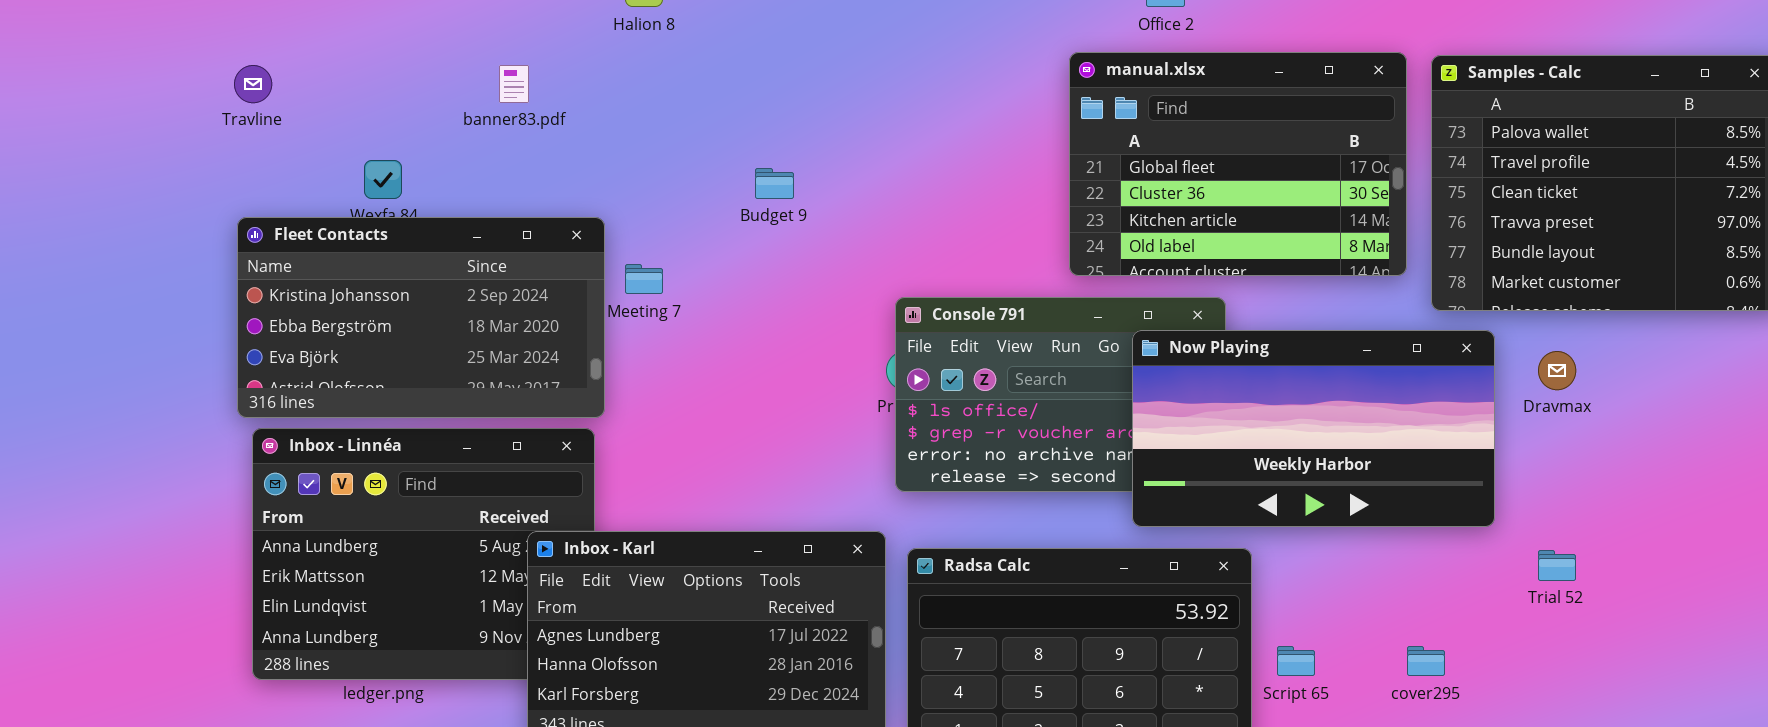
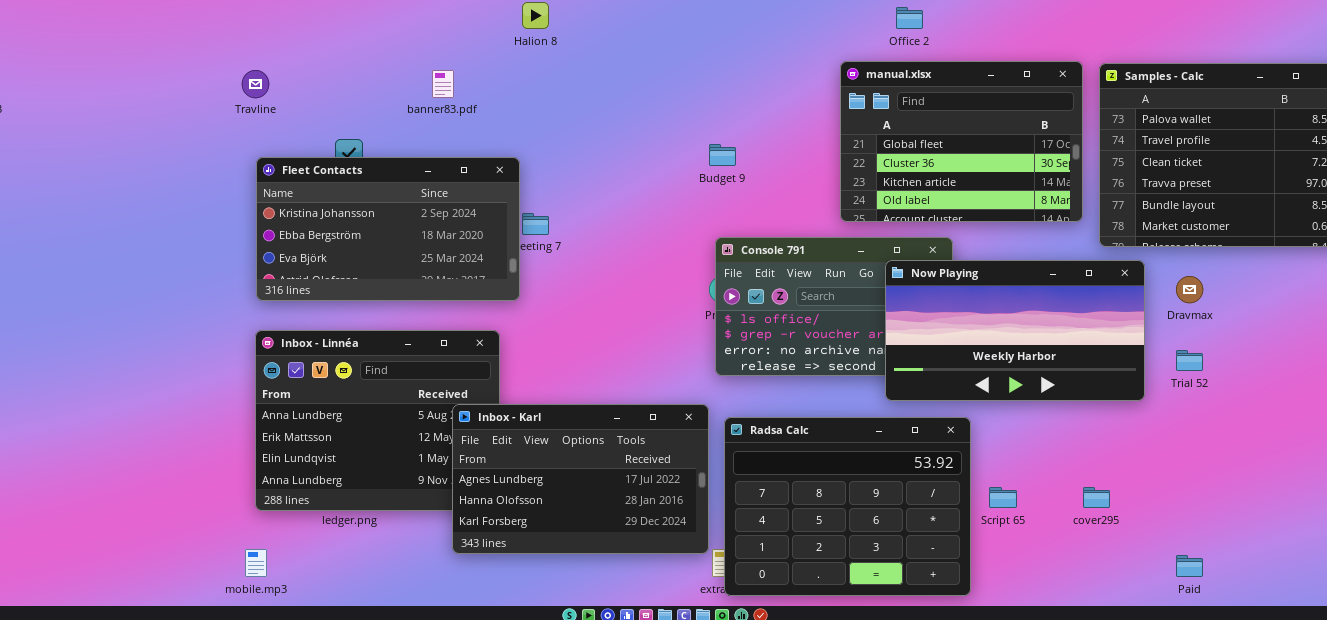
Budget 9: [755,168,794,199] -> [709,144,736,166], moved
Fleet Contacts: [237,217,605,418] -> [256,157,520,301], moved
Trial 52: [1538,550,1576,581] -> [1176,350,1203,371], moved

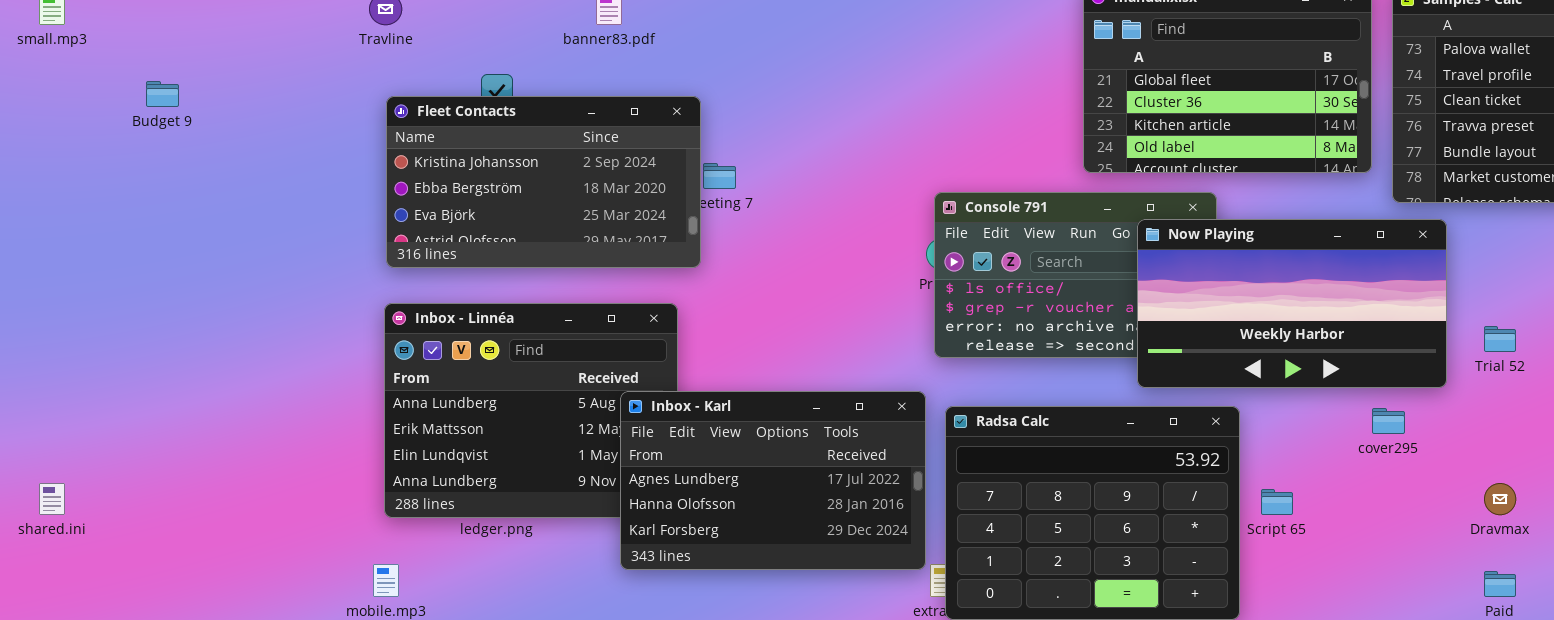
Budget 9: [709,144,736,166] -> [146,81,179,107], moved
Dravmax: [1176,276,1203,303] -> [1484,483,1516,515], moved
cover295: [1083,487,1110,508] -> [1372,408,1405,434], moved

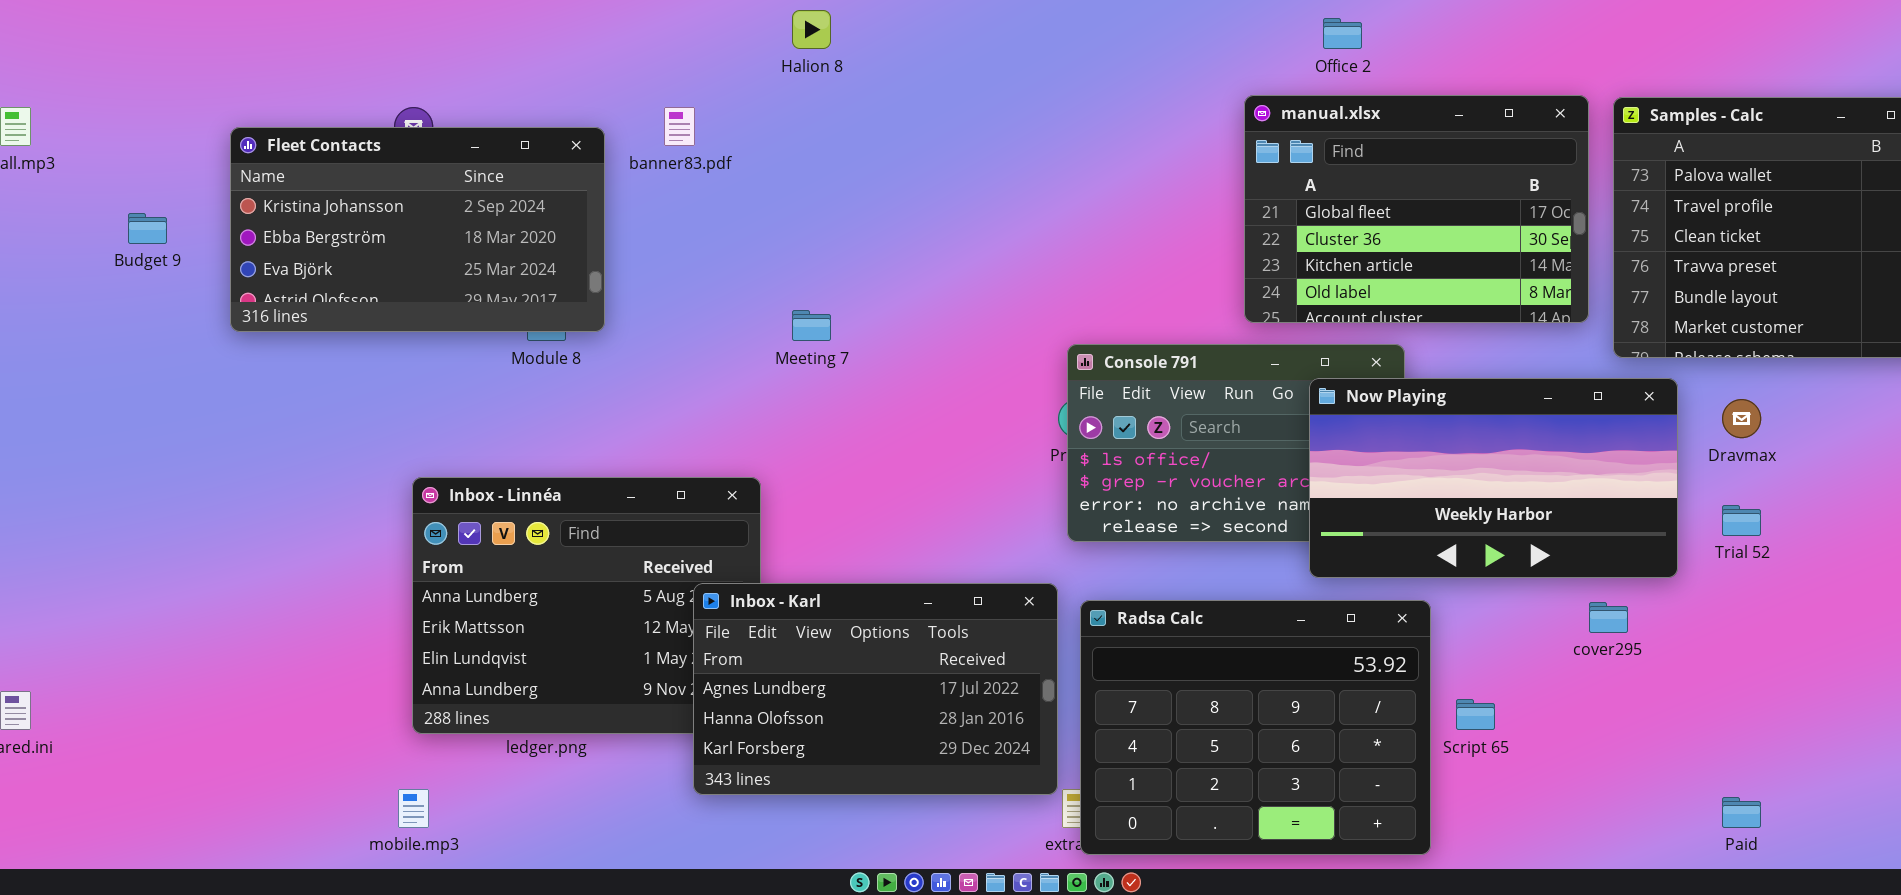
Fleet Contacts: [386,96,701,268] -> [230,127,605,332], moved
Dravmax: [1484,483,1516,515] -> [1722,399,1761,438], moved

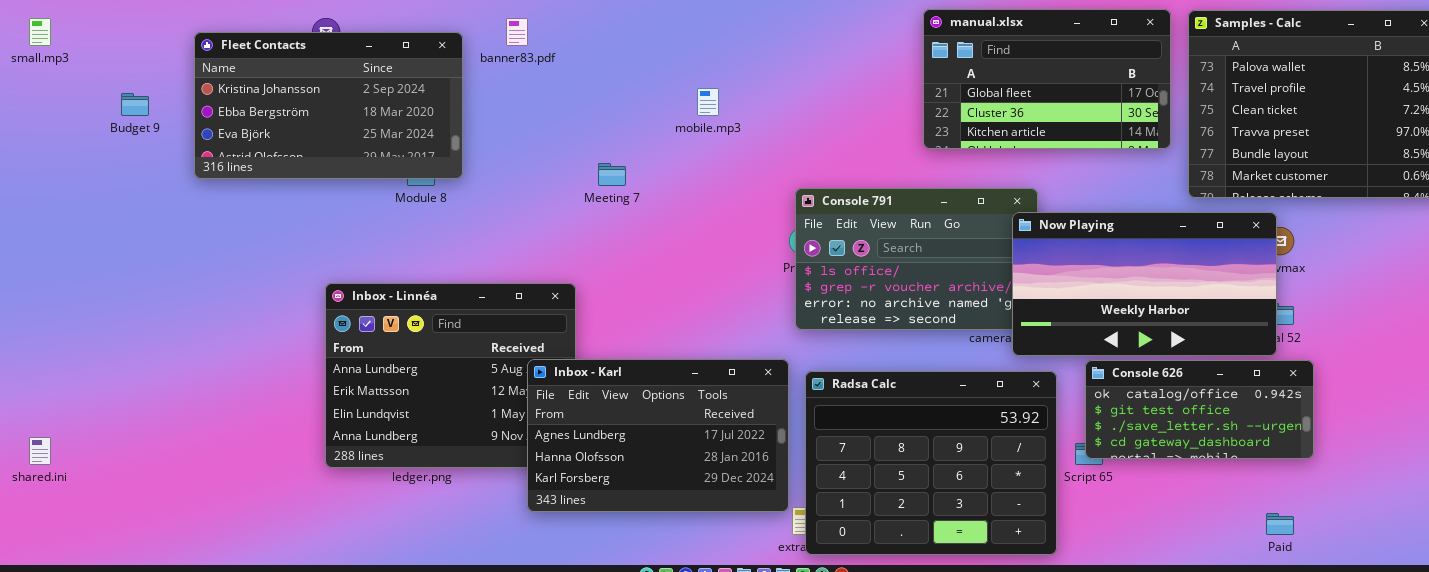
manual.xlsx: [1244,95,1589,323] -> [923,9,1171,149], resized
Now Playing: [1309,378,1678,578] -> [1012,212,1277,356], moved
Console 626: none -> [1085,360,1314,459], opened
mobile.mp3: [398,789,429,828] -> [697,88,719,116], moved

